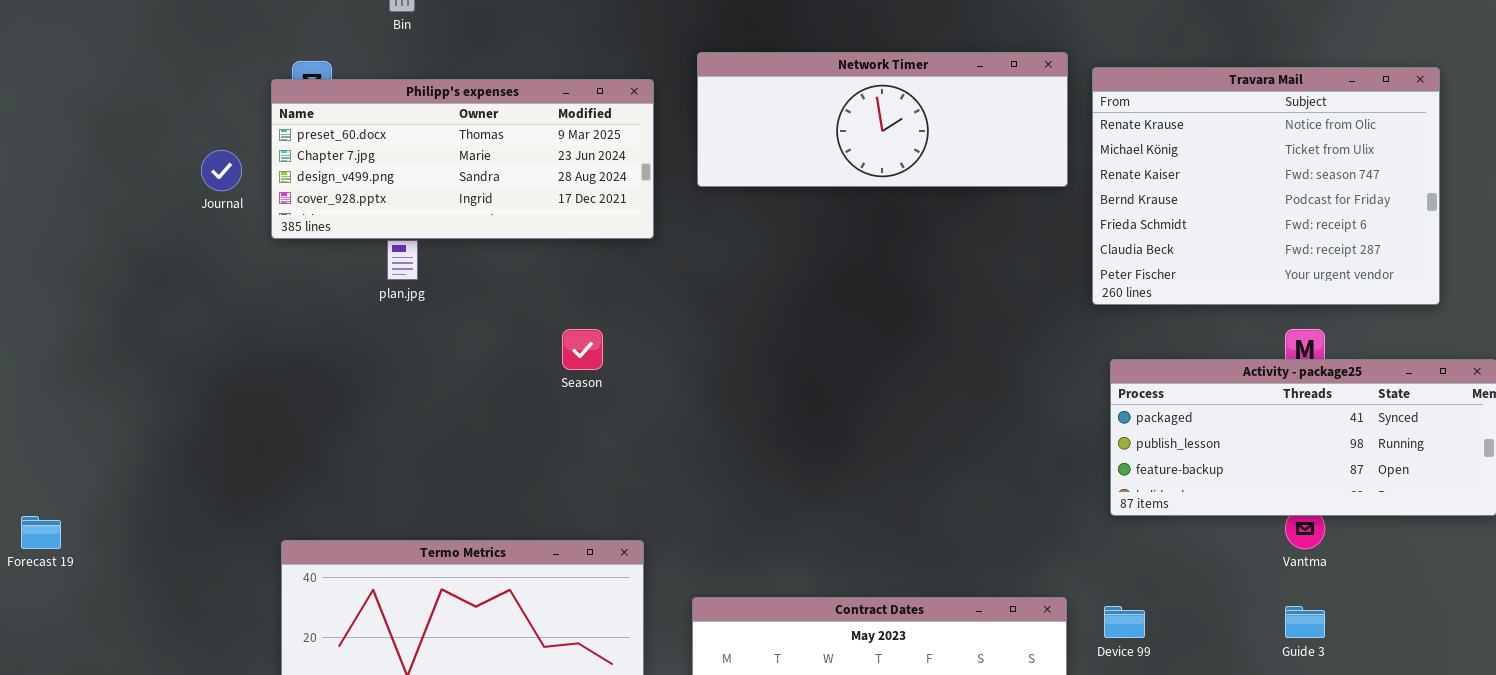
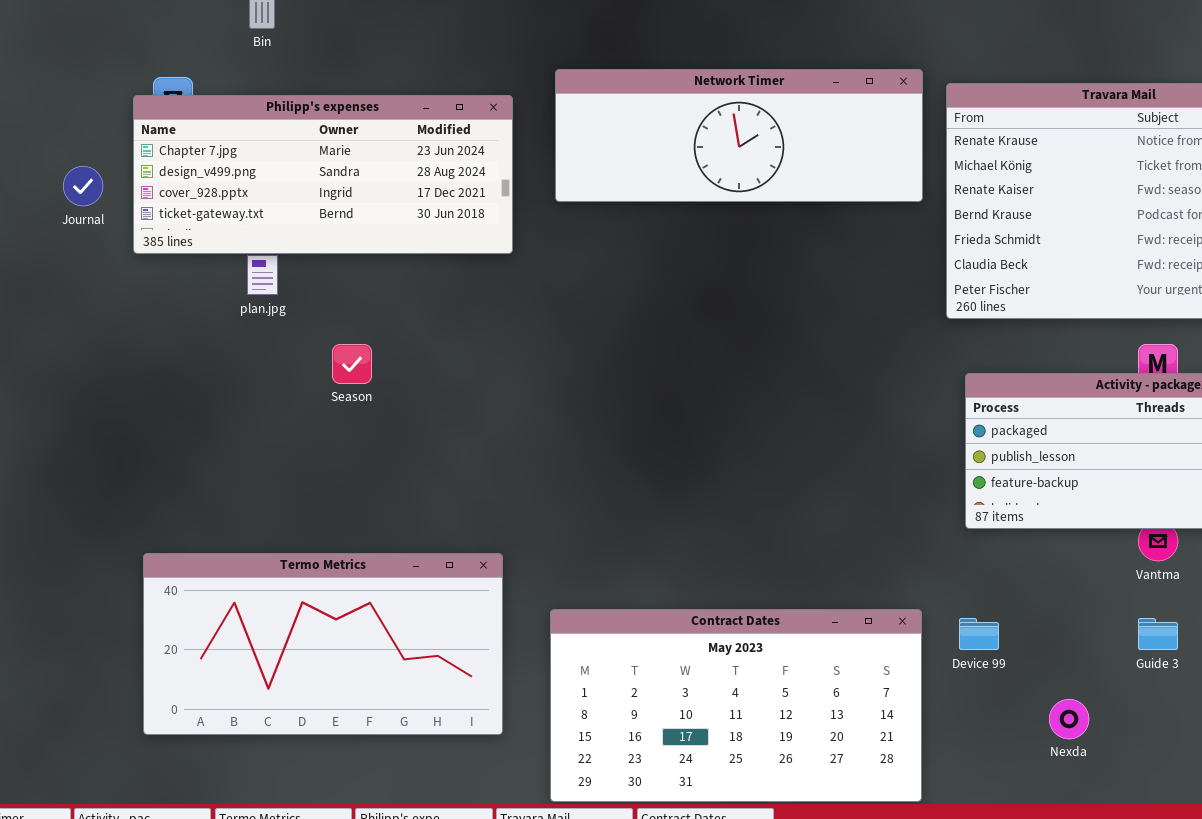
Philipp's expenses: [271,79,654,239] -> [133,95,513,254], scrolled down 1 row
Season: [562,329,603,370] -> [332,344,372,384], moved

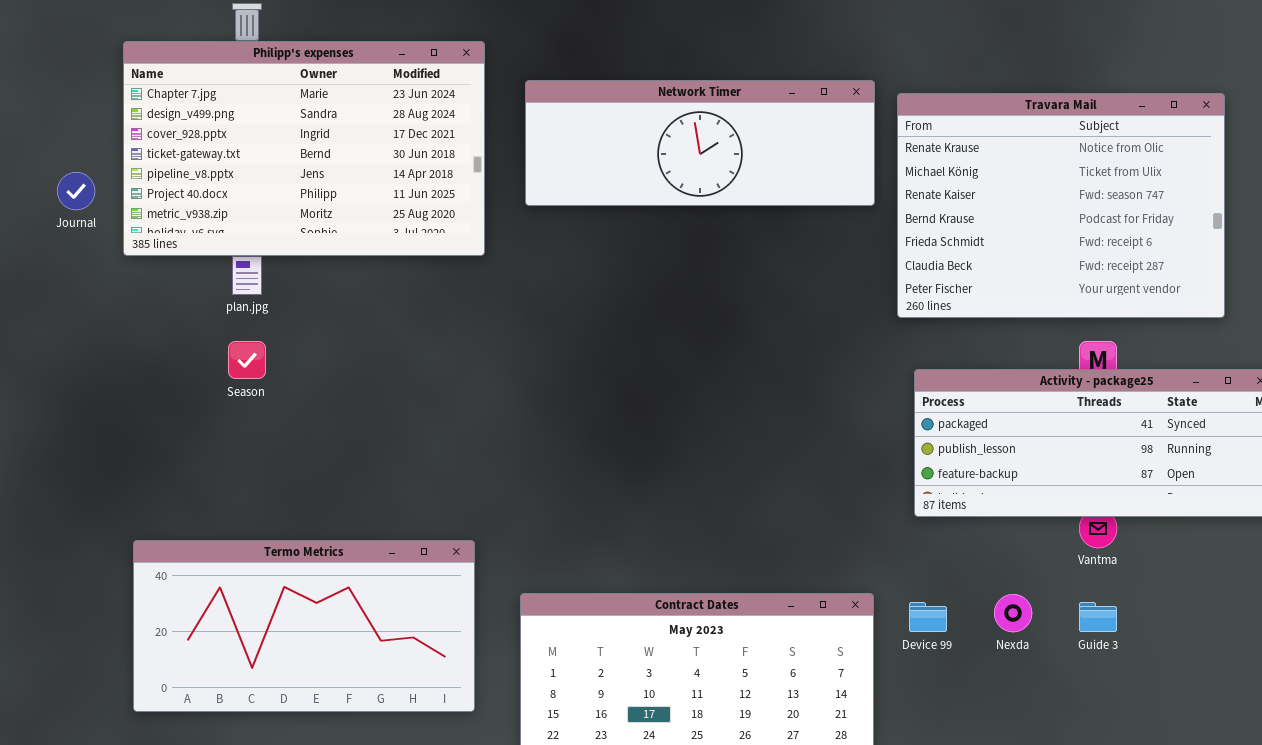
Philipp's expenses: [133,95,513,254] -> [123,41,485,256], resized
Season: [332,344,372,384] -> [228,341,266,379], moved
Nexda: [1049,699,1089,739] -> [994,594,1032,632], moved

